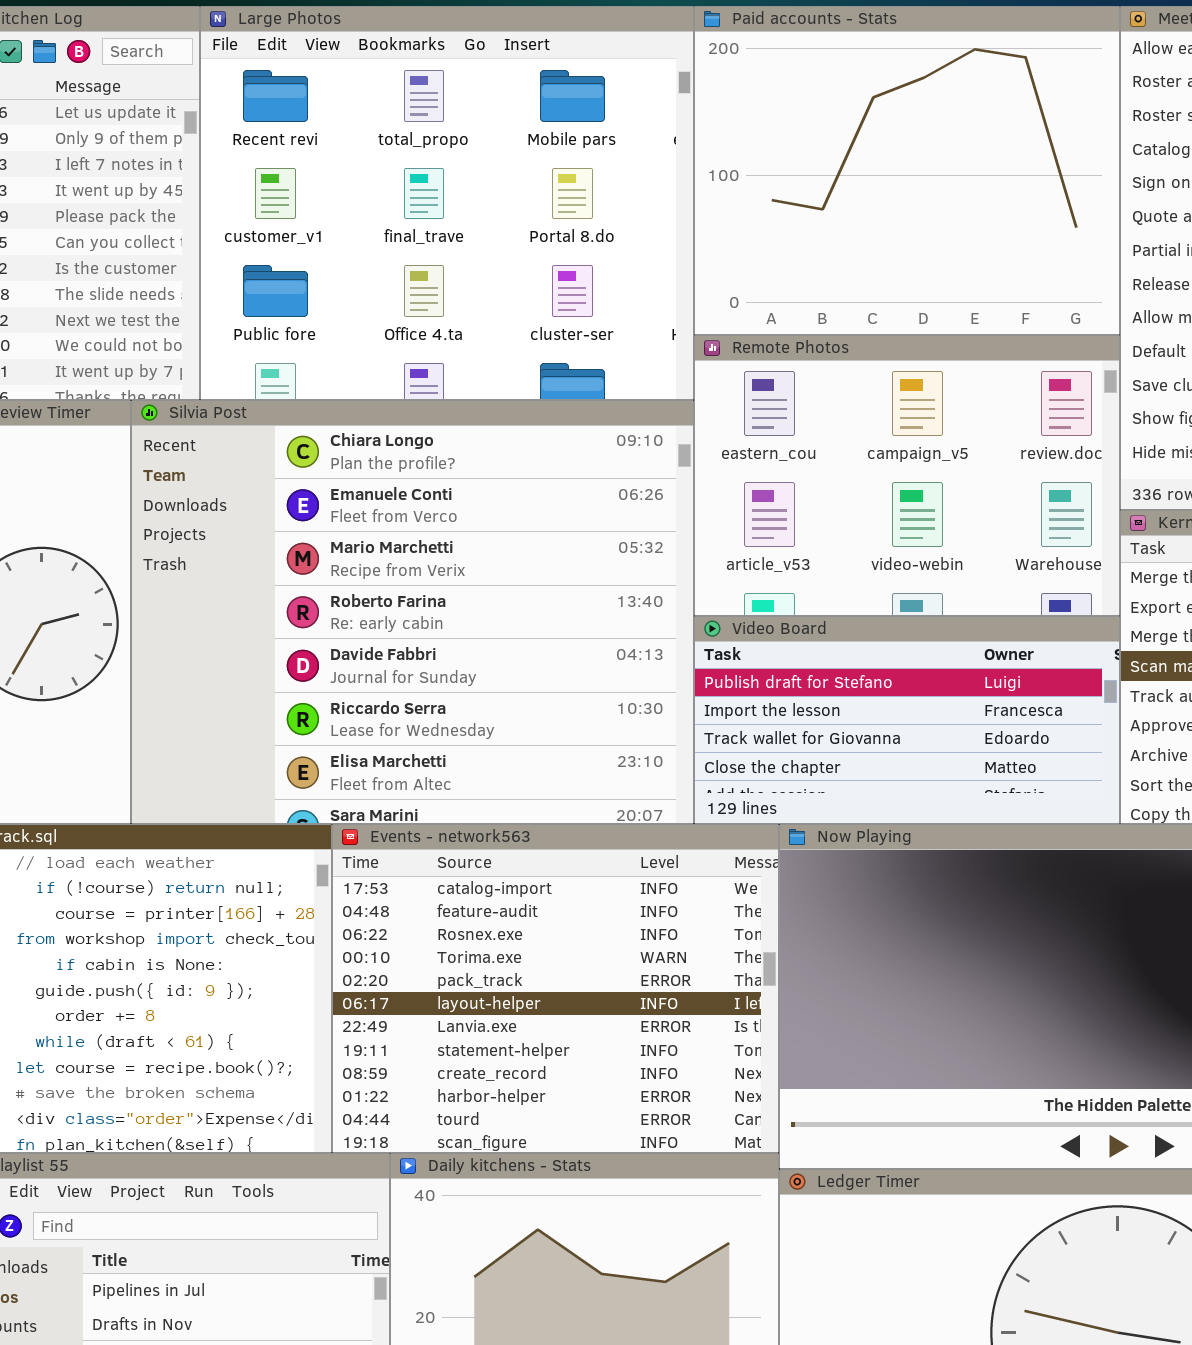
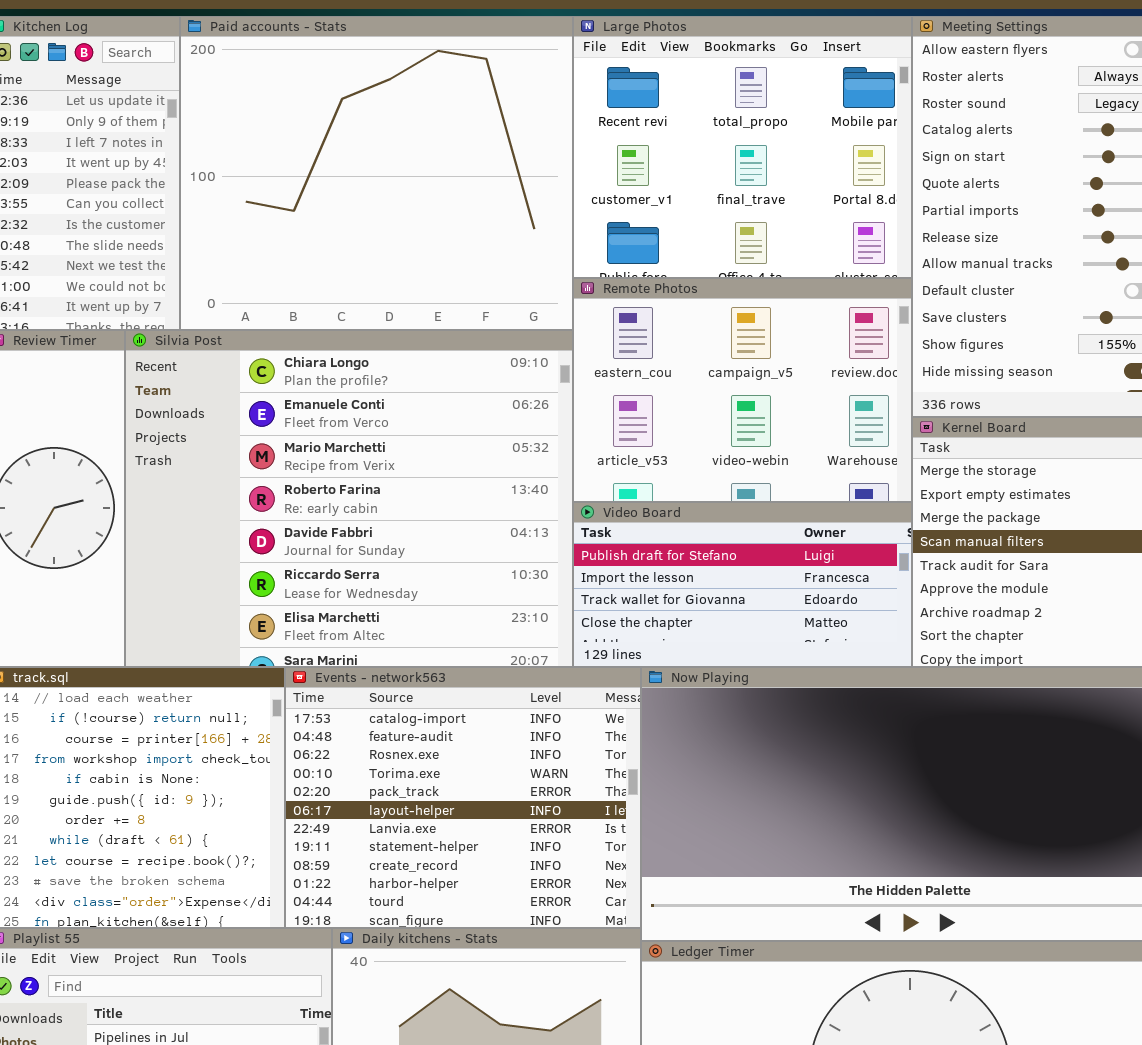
Large Photos: [200,6,694,400] -> [573,16,912,278], moved, resized
Paid accounts - Stats: [694,6,1120,335] -> [180,16,573,330], moved, resized

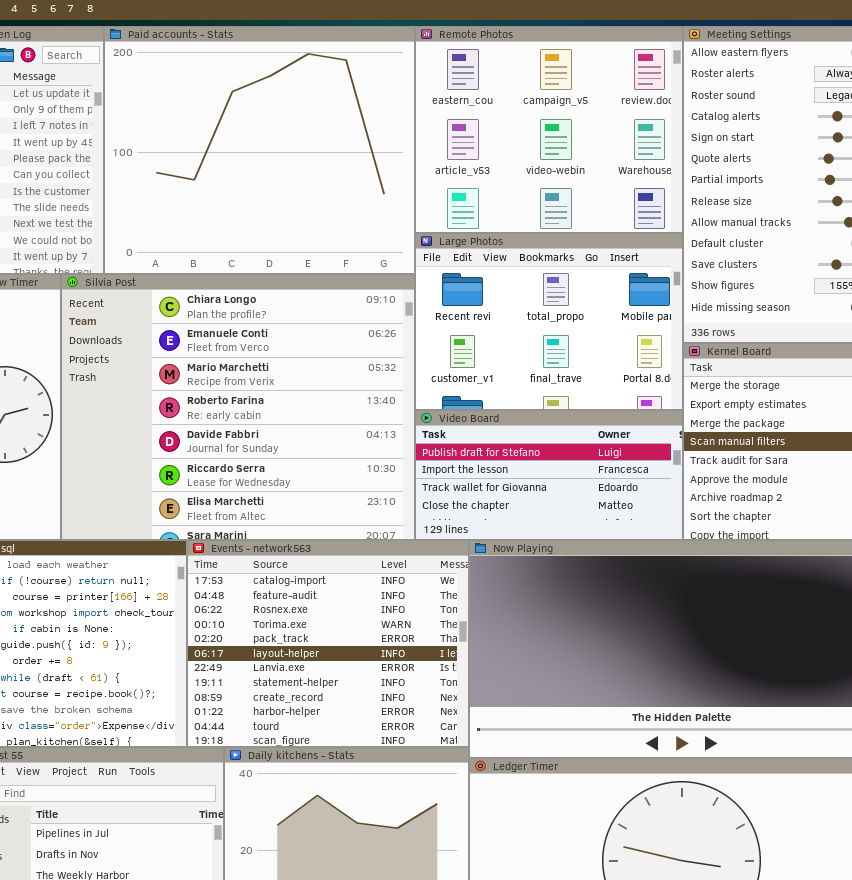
Large Photos: [573,16,912,278] -> [415,233,683,410], moved, resized
Remote Photos: [573,278,912,502] -> [415,26,683,233], moved, resized

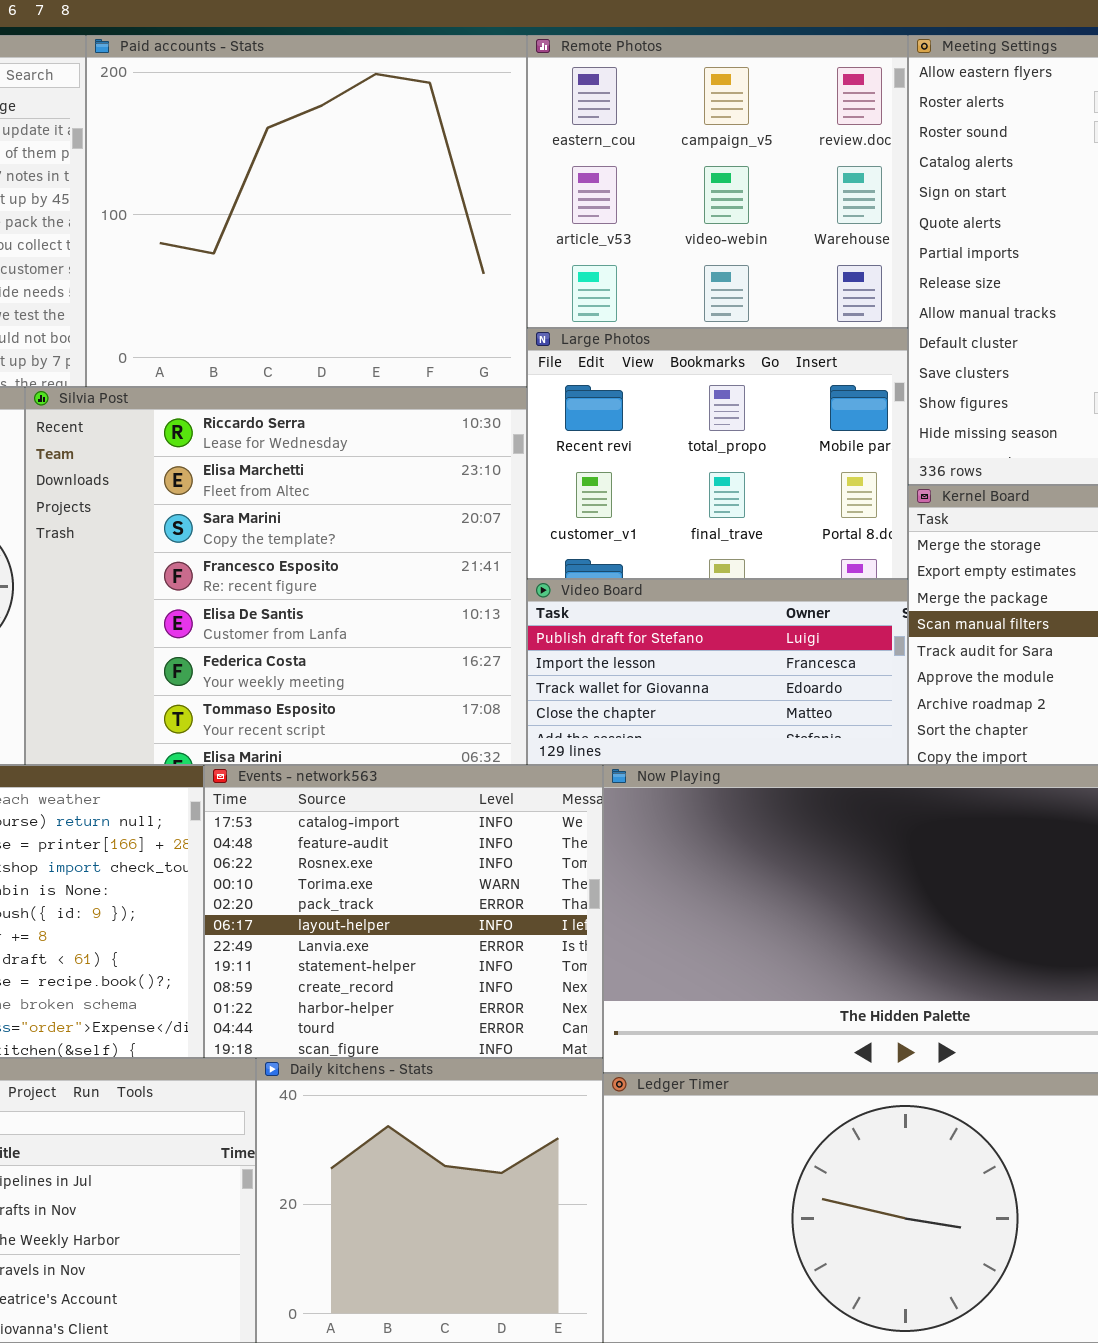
Silvia Post: [61,274,415,540] -> [25,387,527,765], scrolled down 5 rows

